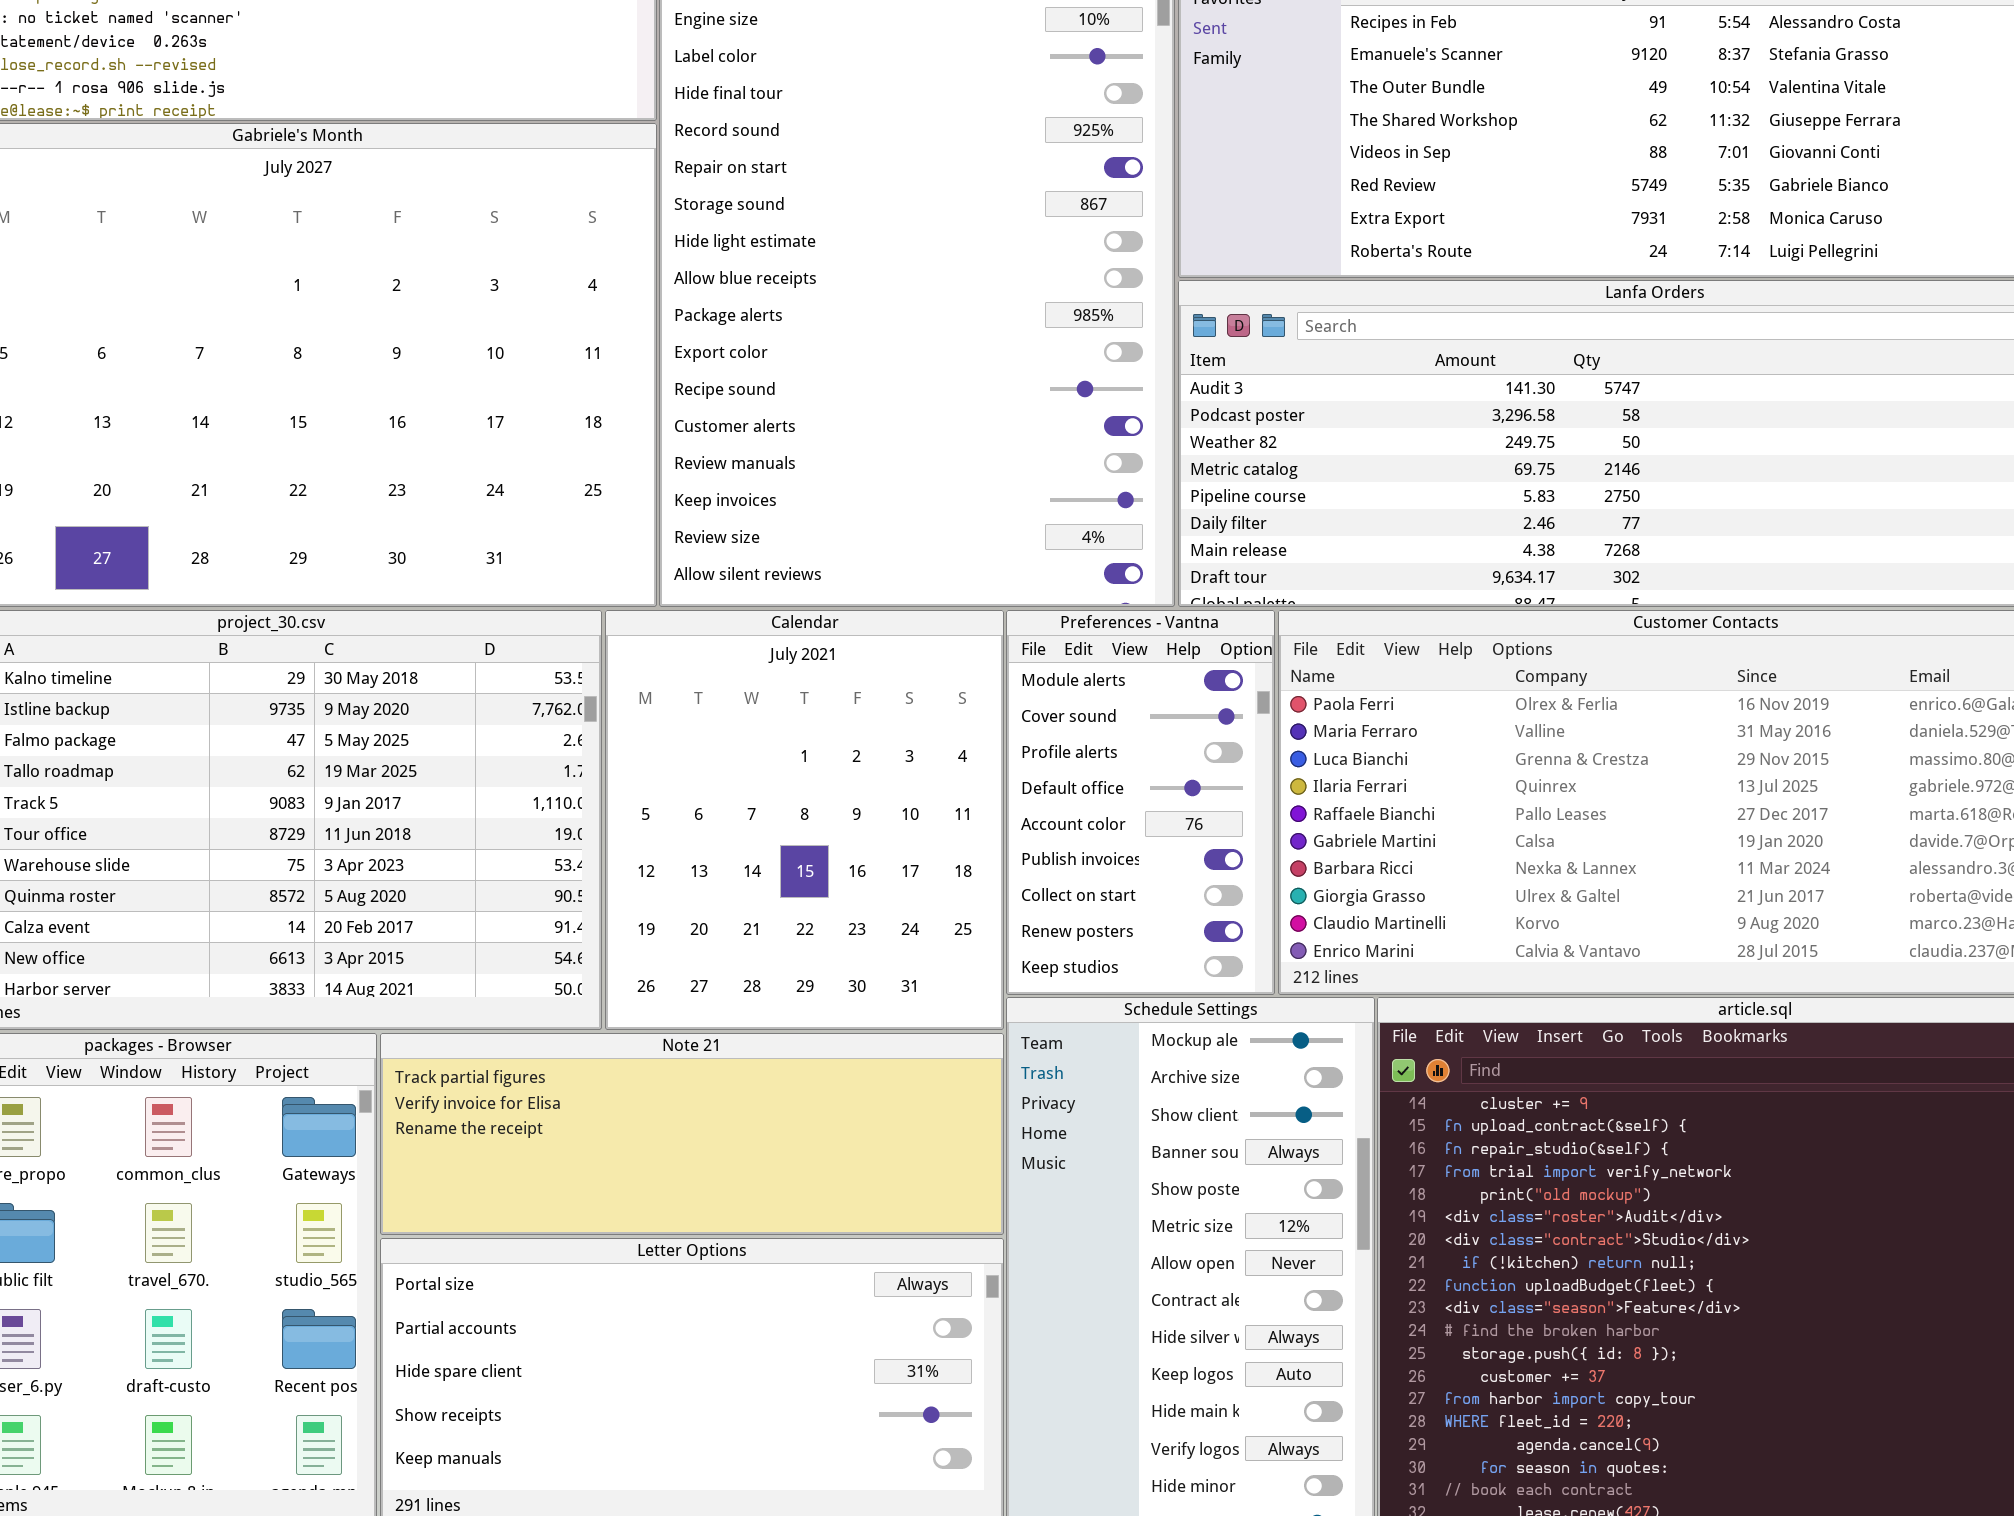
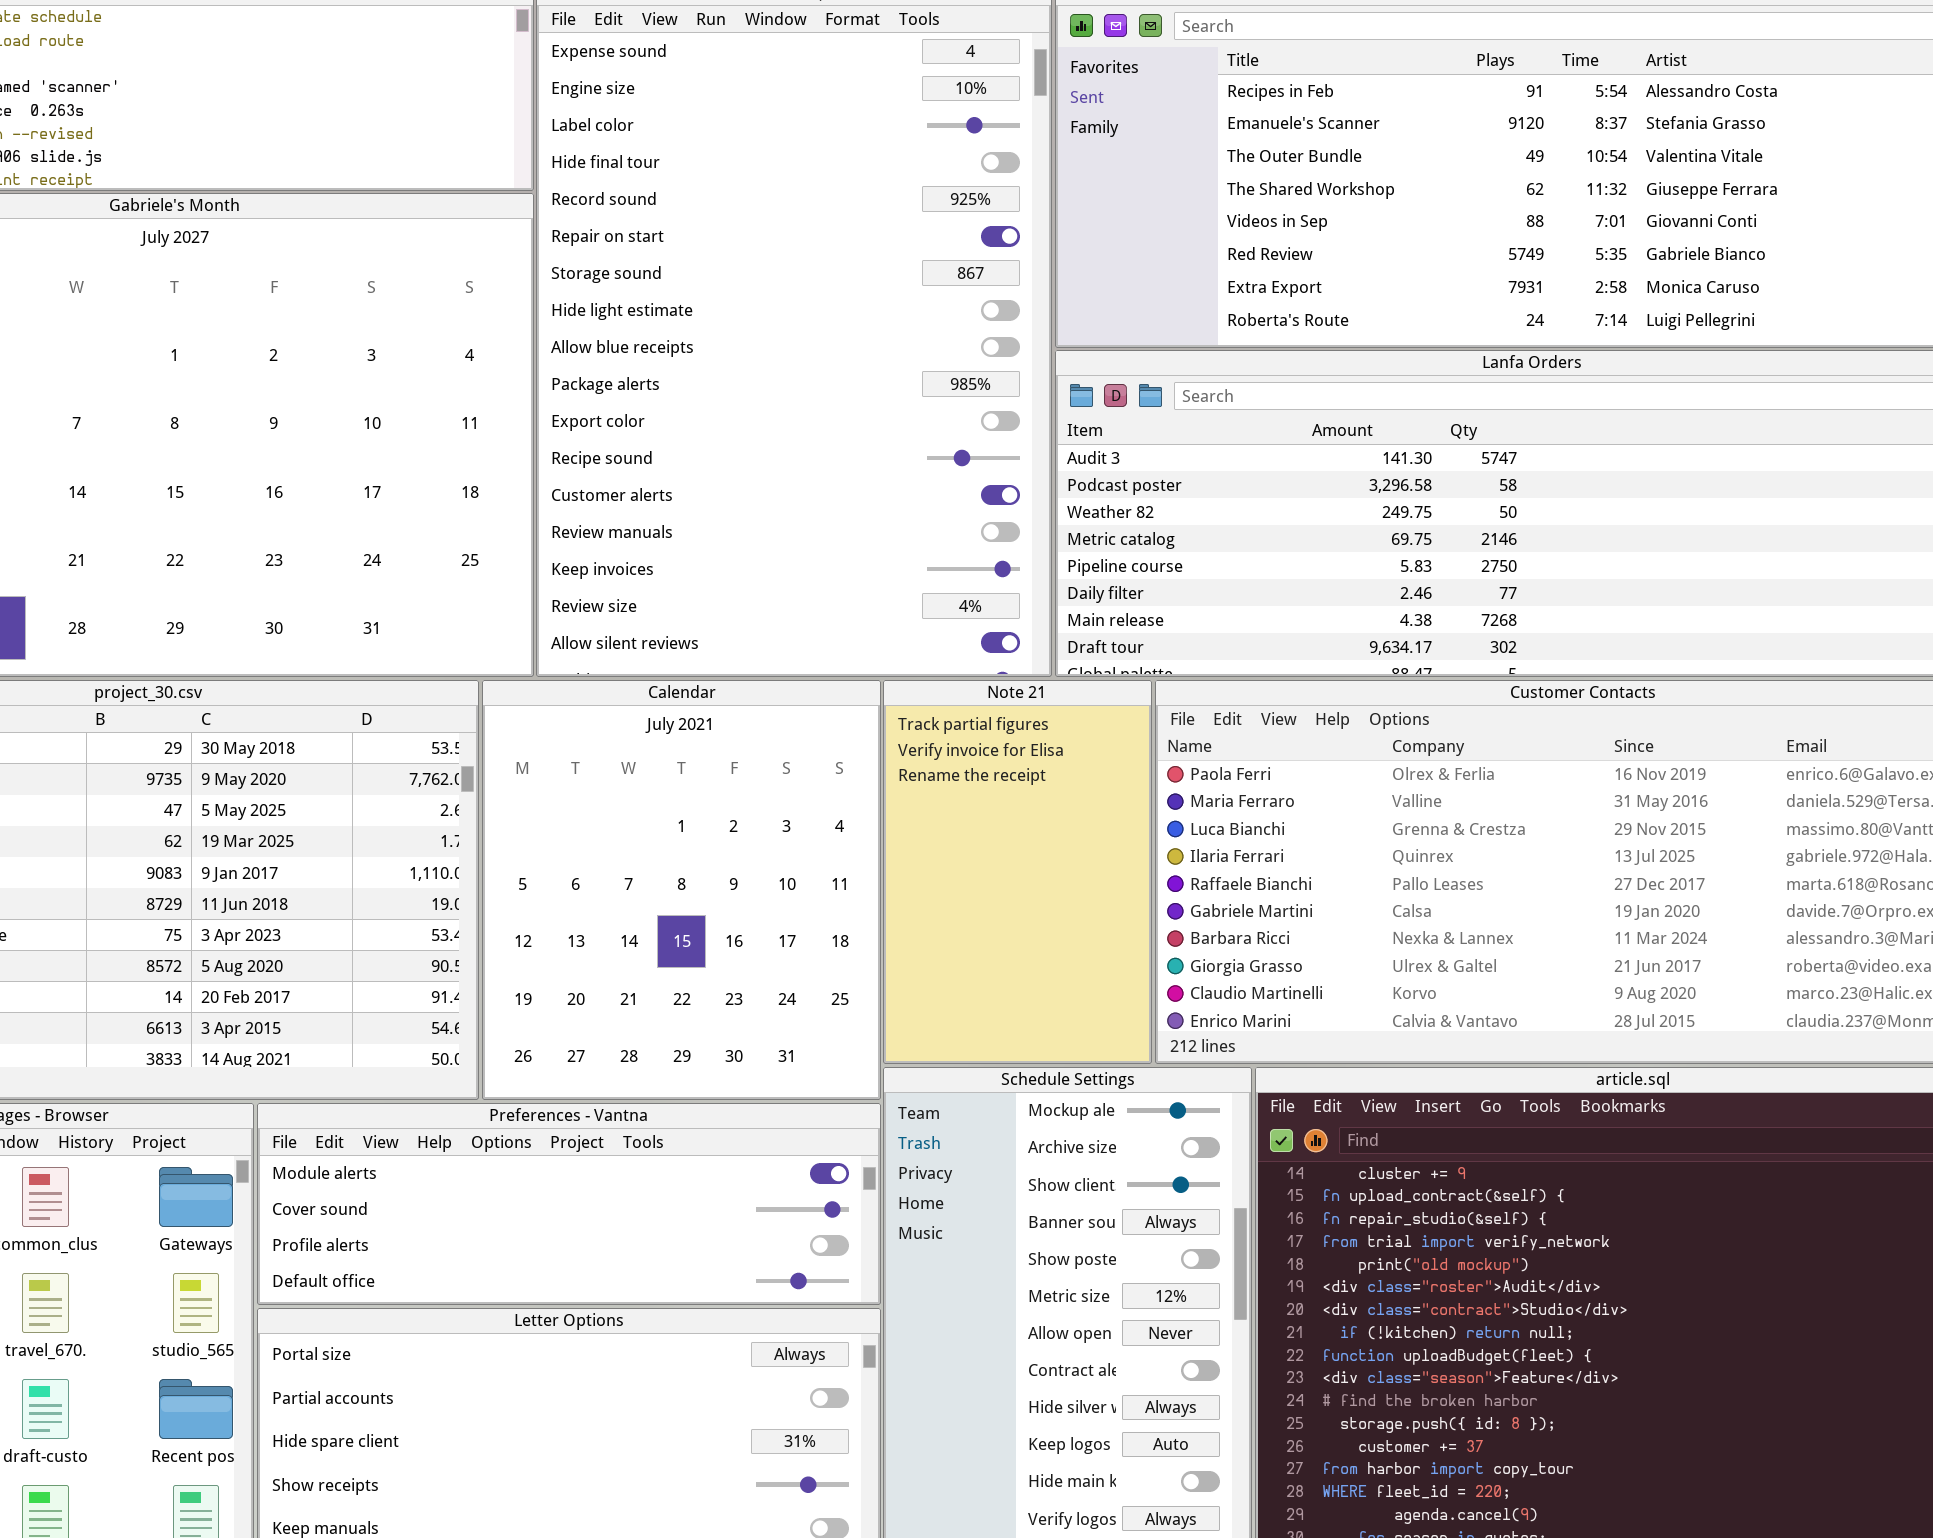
Preferences - Vantna: [1006,610,1275,995] -> [257,1103,881,1305], moved, resized
Note 21: [380,1033,1004,1235] -> [883,680,1152,1064], moved, resized

